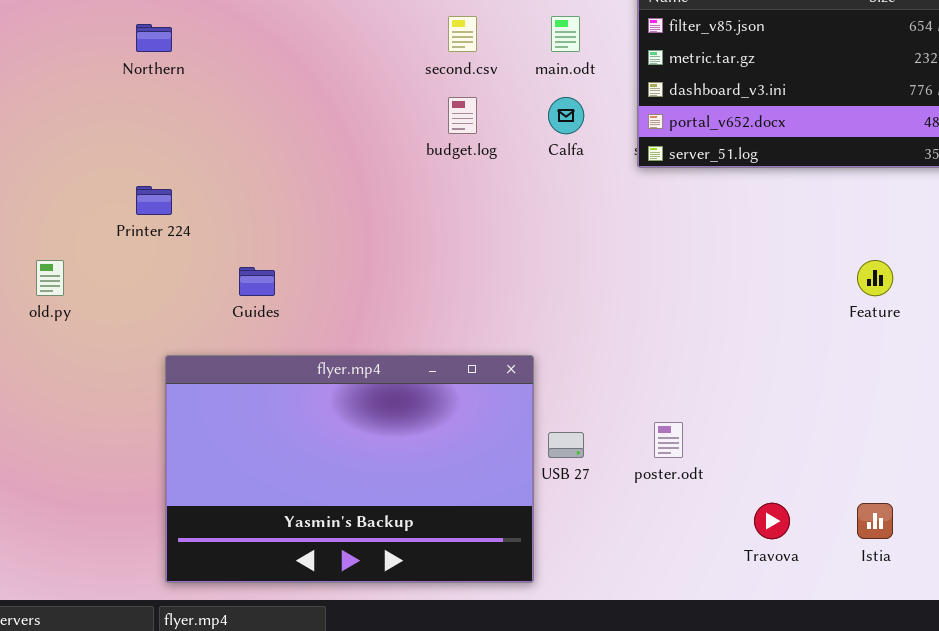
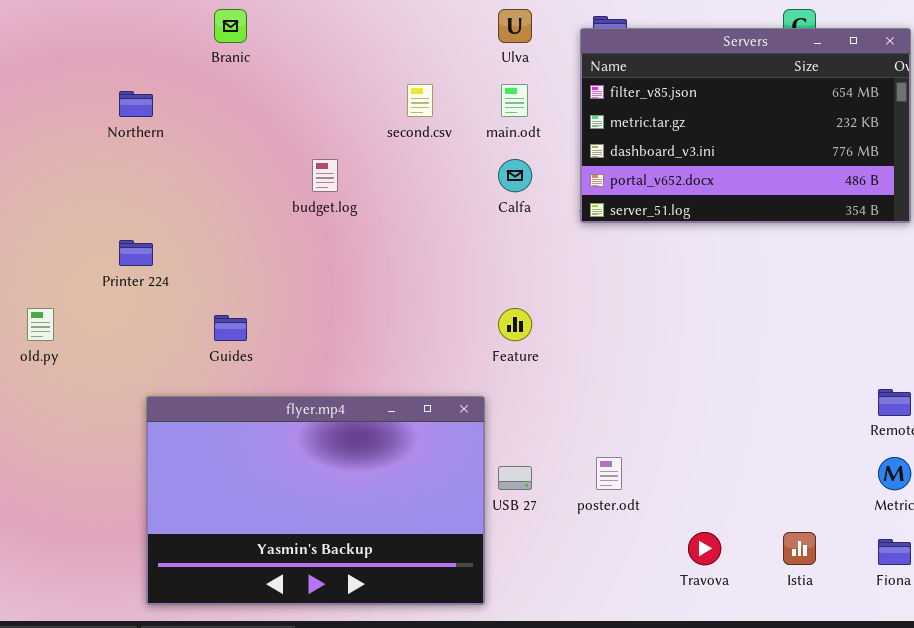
budget.log: [448,97,477,134] -> [312,159,338,192], moved
Feature: [857,260,893,296] -> [498,308,532,341], moved

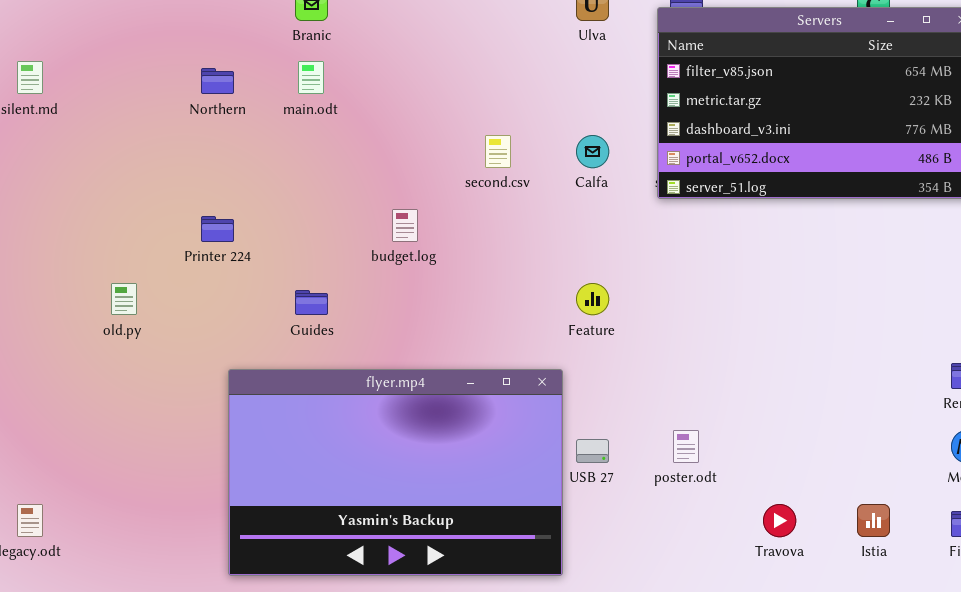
second.csv: [407,84,433,117] -> [485,135,511,168], moved
main.odt: [501,84,528,117] -> [298,61,324,94], moved
budget.log: [312,159,338,192] -> [392,209,418,242], moved

